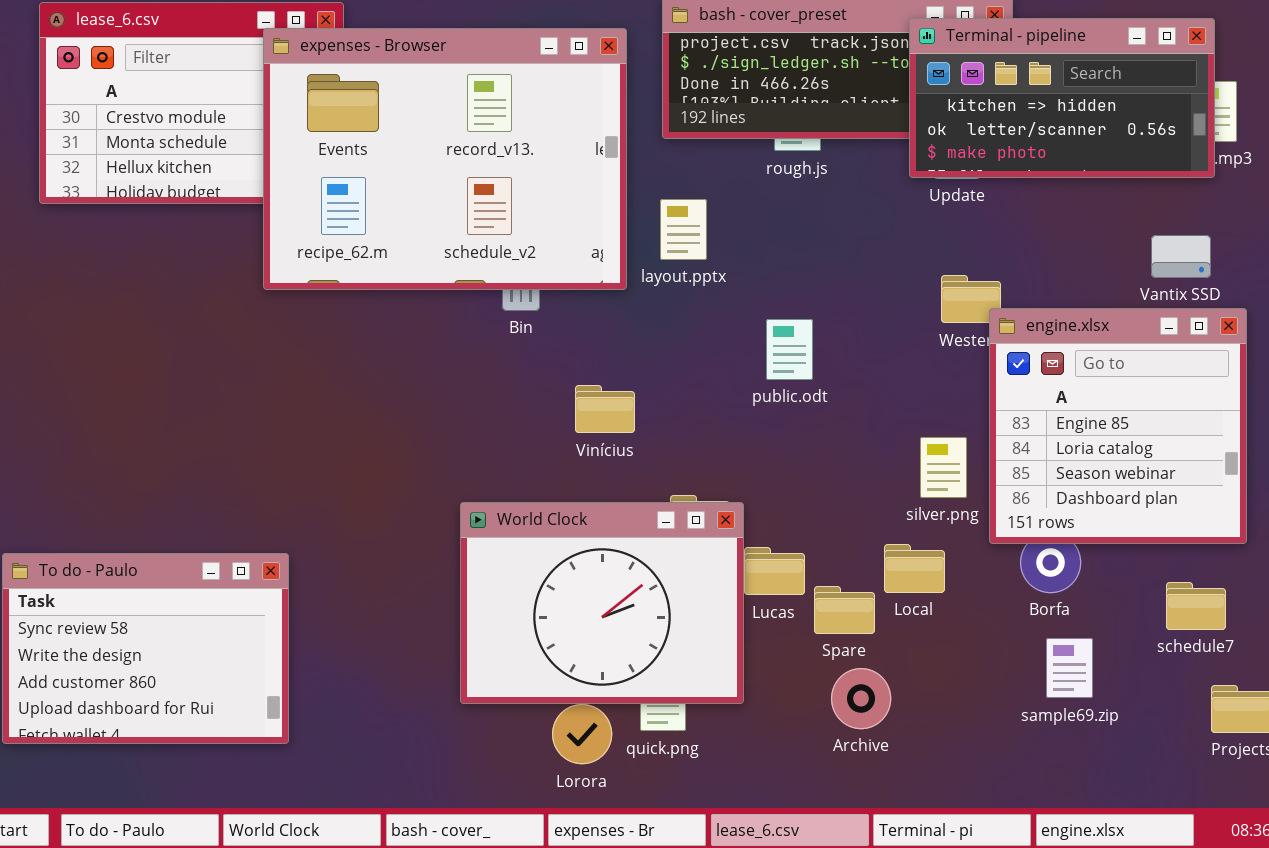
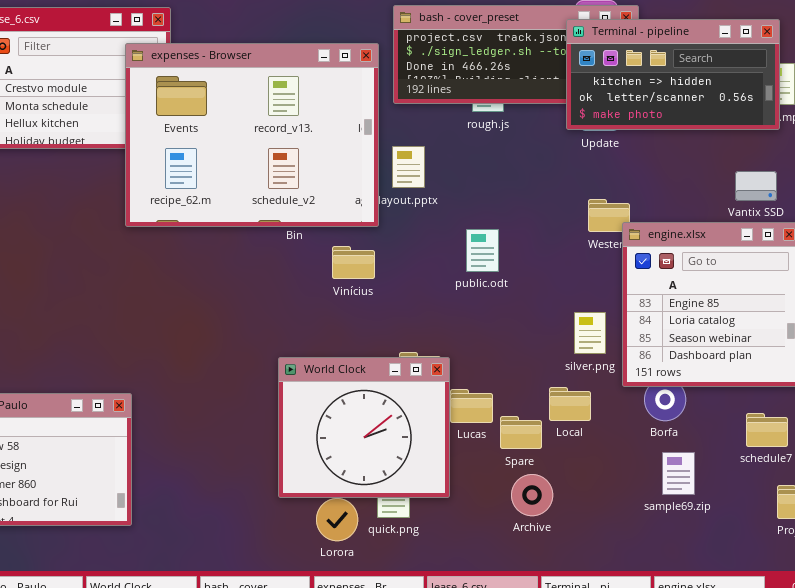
expenses - Browser: [263,28,627,290] -> [125,43,379,227], moved
Vinícius: [575,385,635,433] -> [332,246,375,279], moved
World Clock: [460,502,744,704] -> [278,357,450,498], resized

